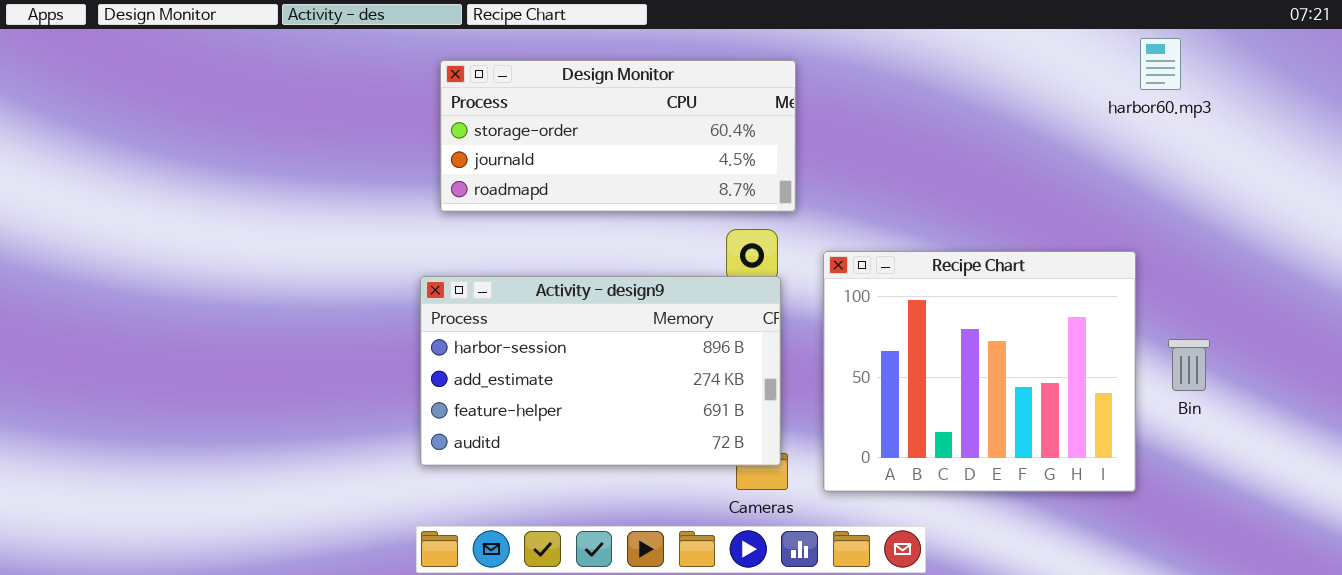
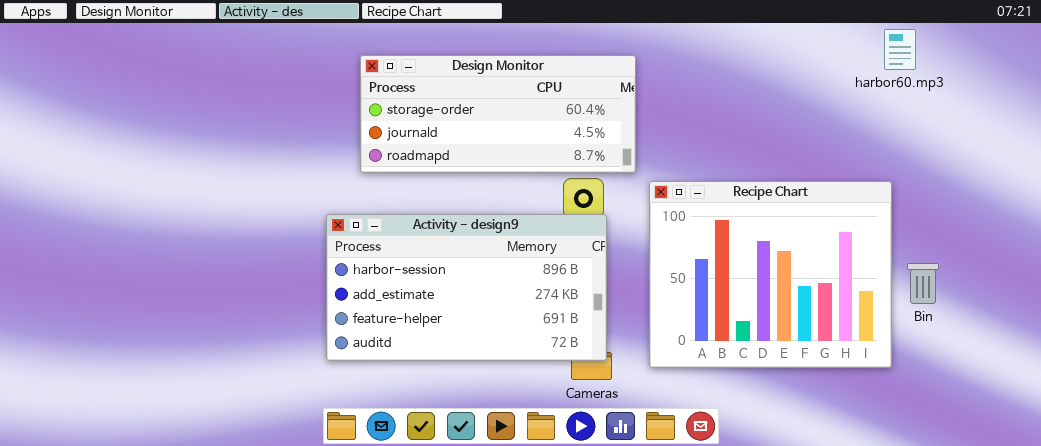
Design Monitor: [440,60,796,212] -> [360,55,636,173], moved
Recipe Chart: [823,251,1136,492] -> [649,181,892,368], moved

